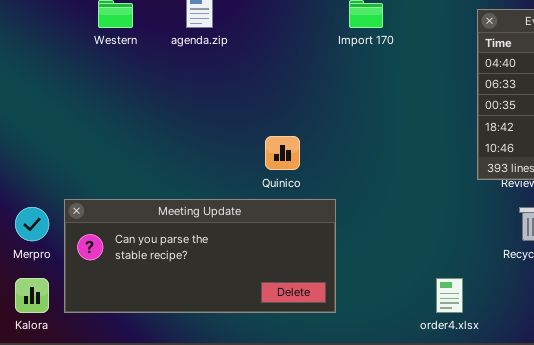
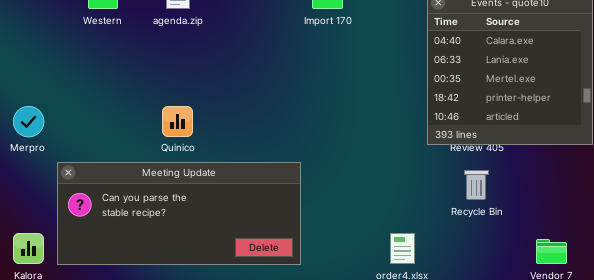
Quinico: [265,136,300,170] -> [162,106,193,137], moved
Merpro: [15,207,49,241] -> [13,106,44,137], moved

